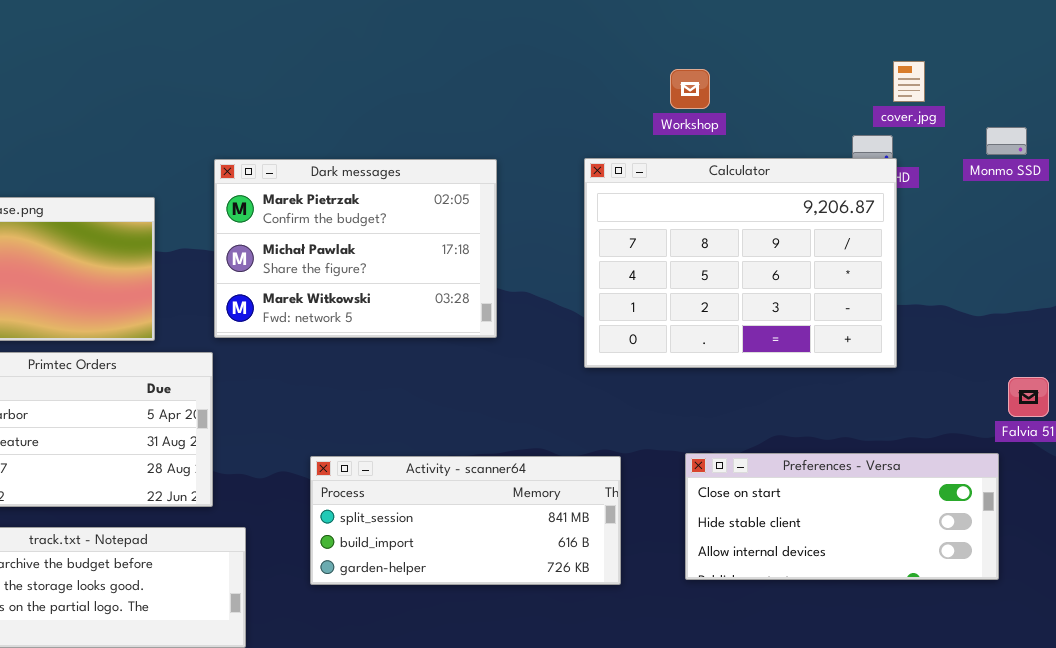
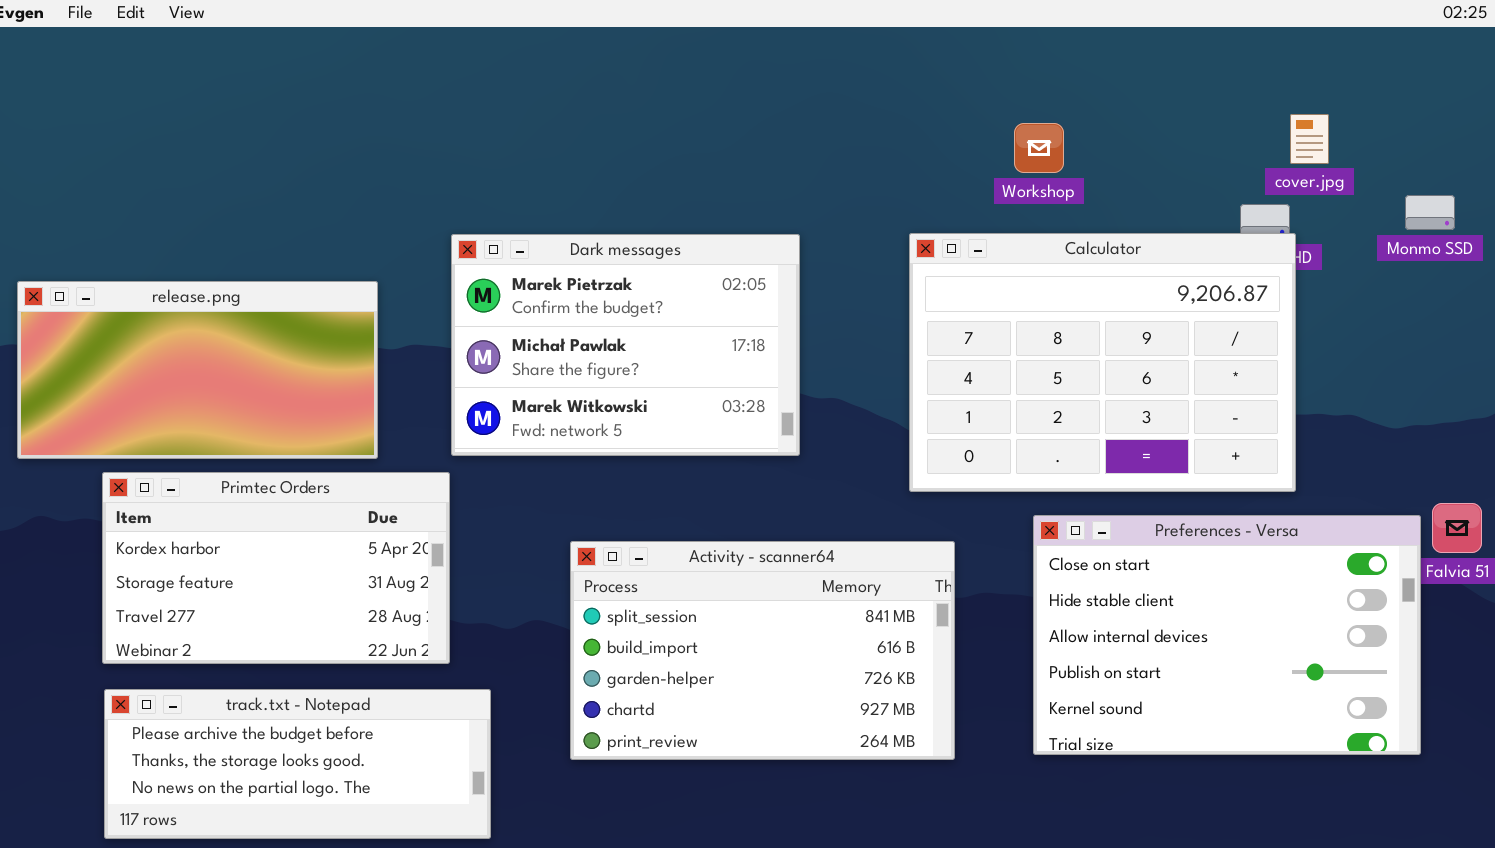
Preferences - Versa: [685,453,999,580] -> [1033,515,1421,755], resized
Activity - scanner64: [310,456,621,585] -> [570,541,955,760], resized

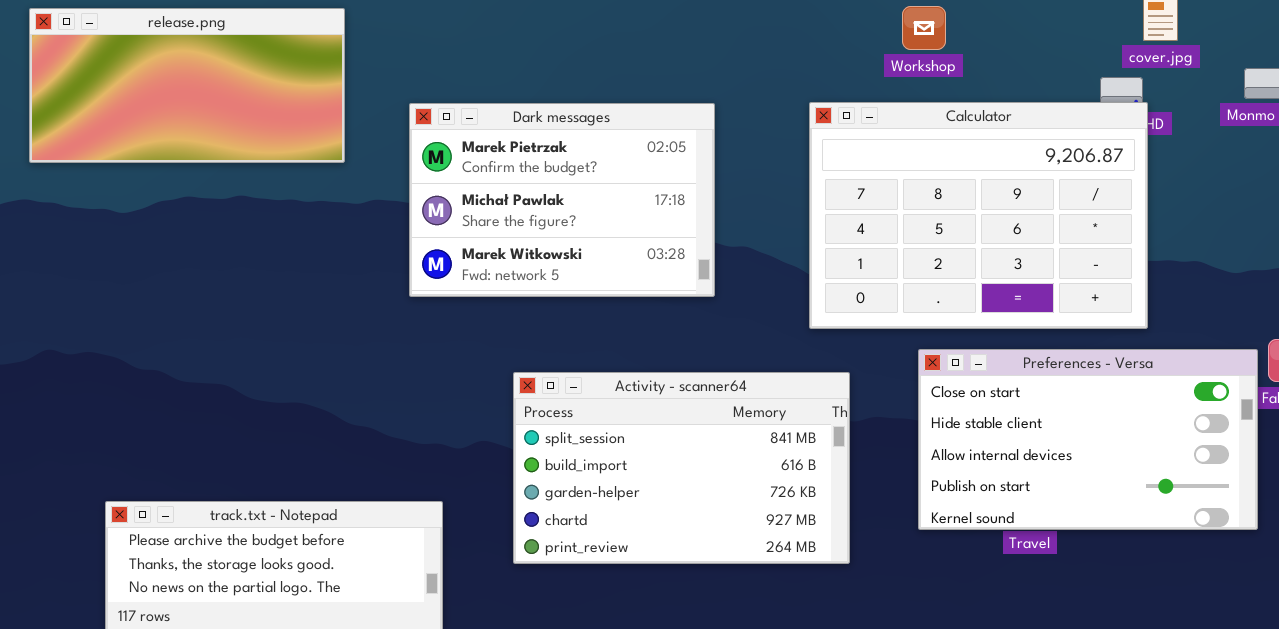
release.png: [17,281,378,459] -> [29,8,345,163], moved
Primtec Orders: [102,472,450,664] -> none, closed
Preferences - Versa: [1033,515,1421,755] -> [918,349,1258,530], resized

